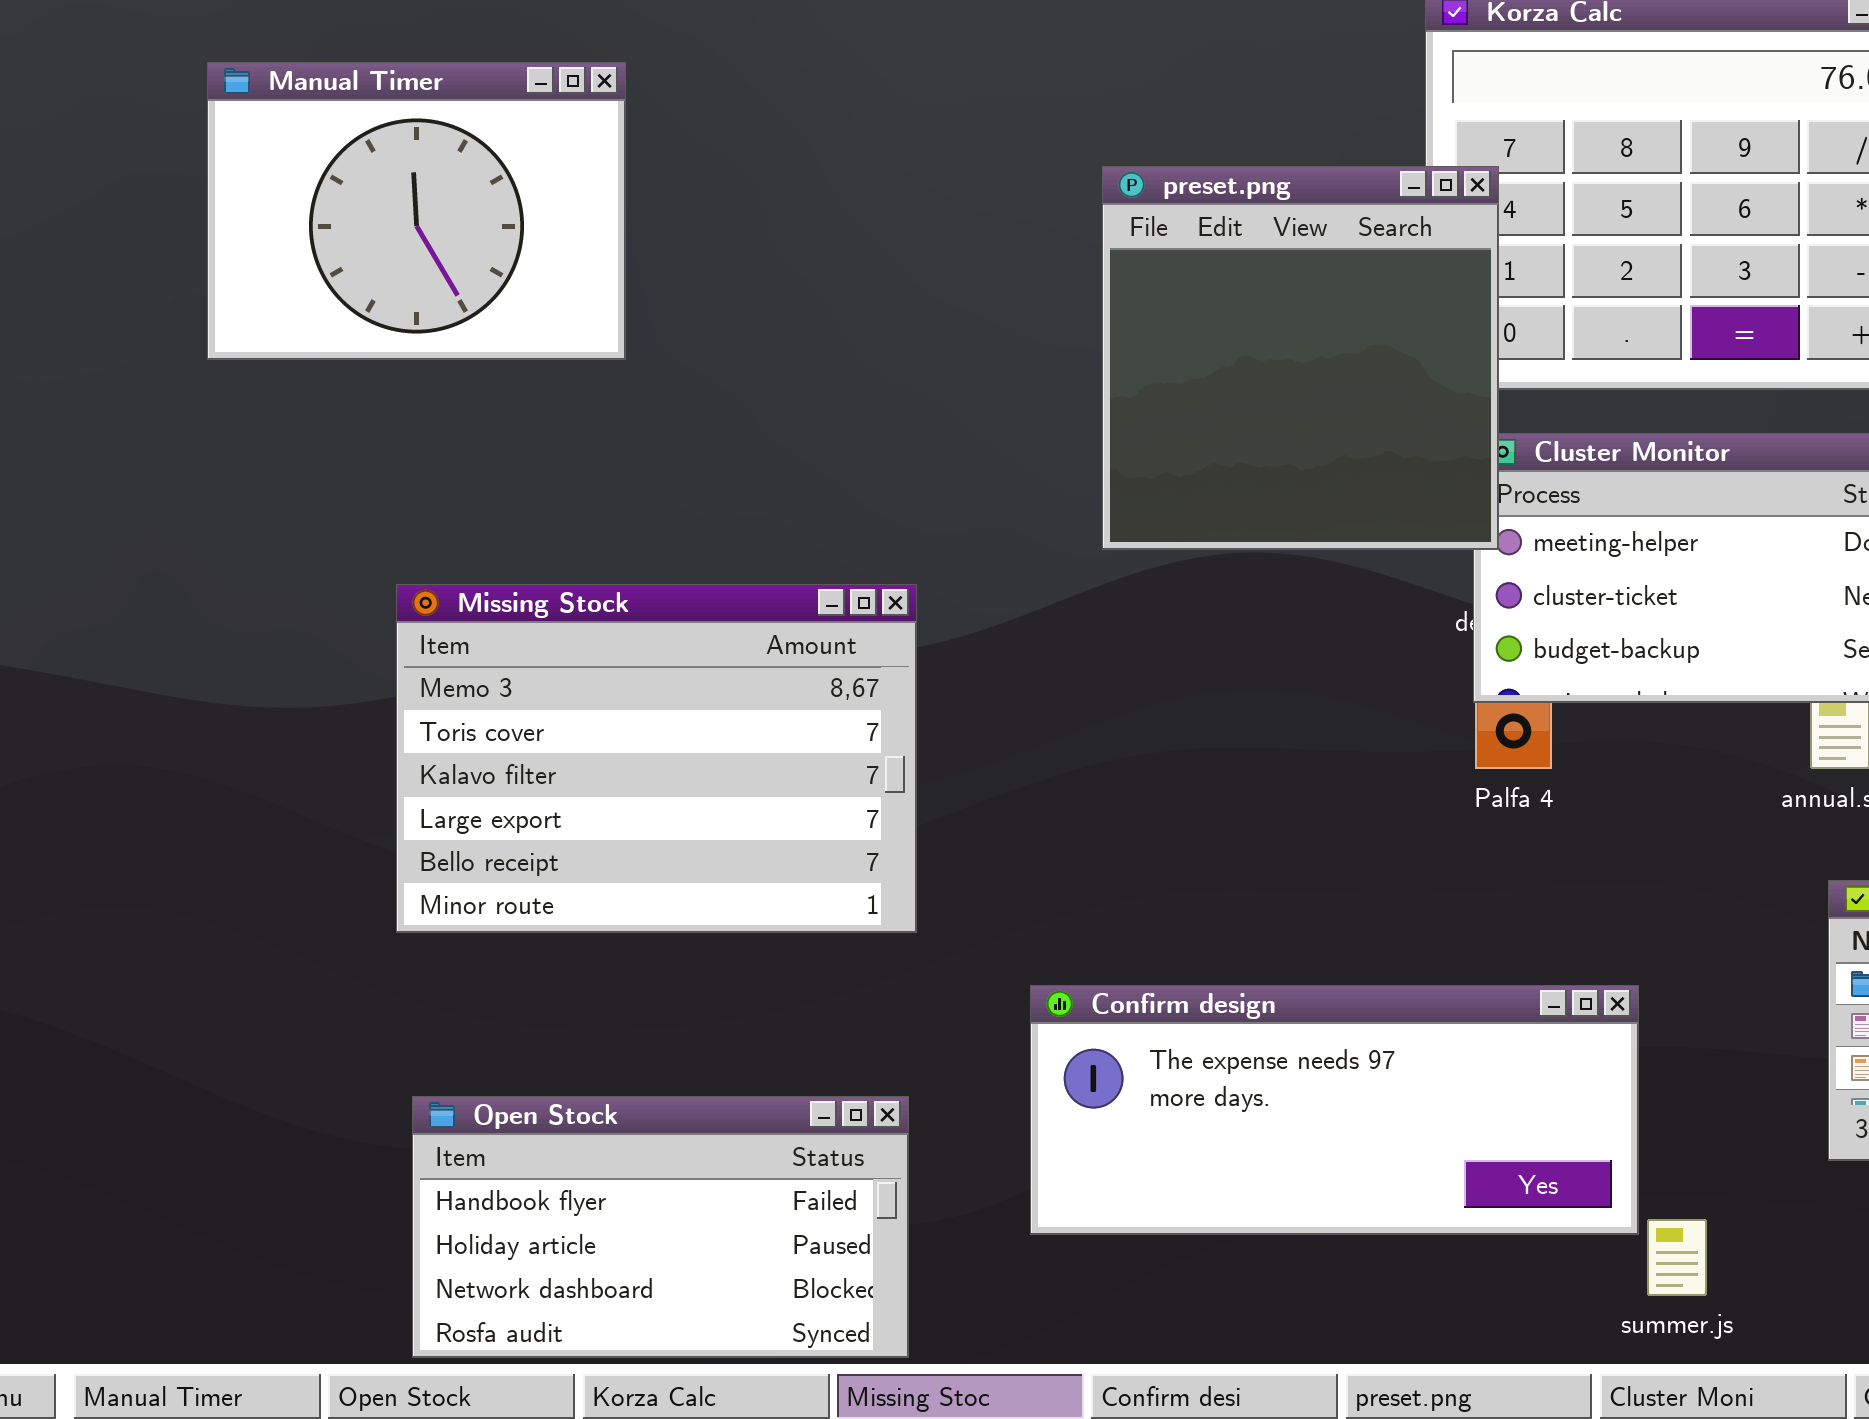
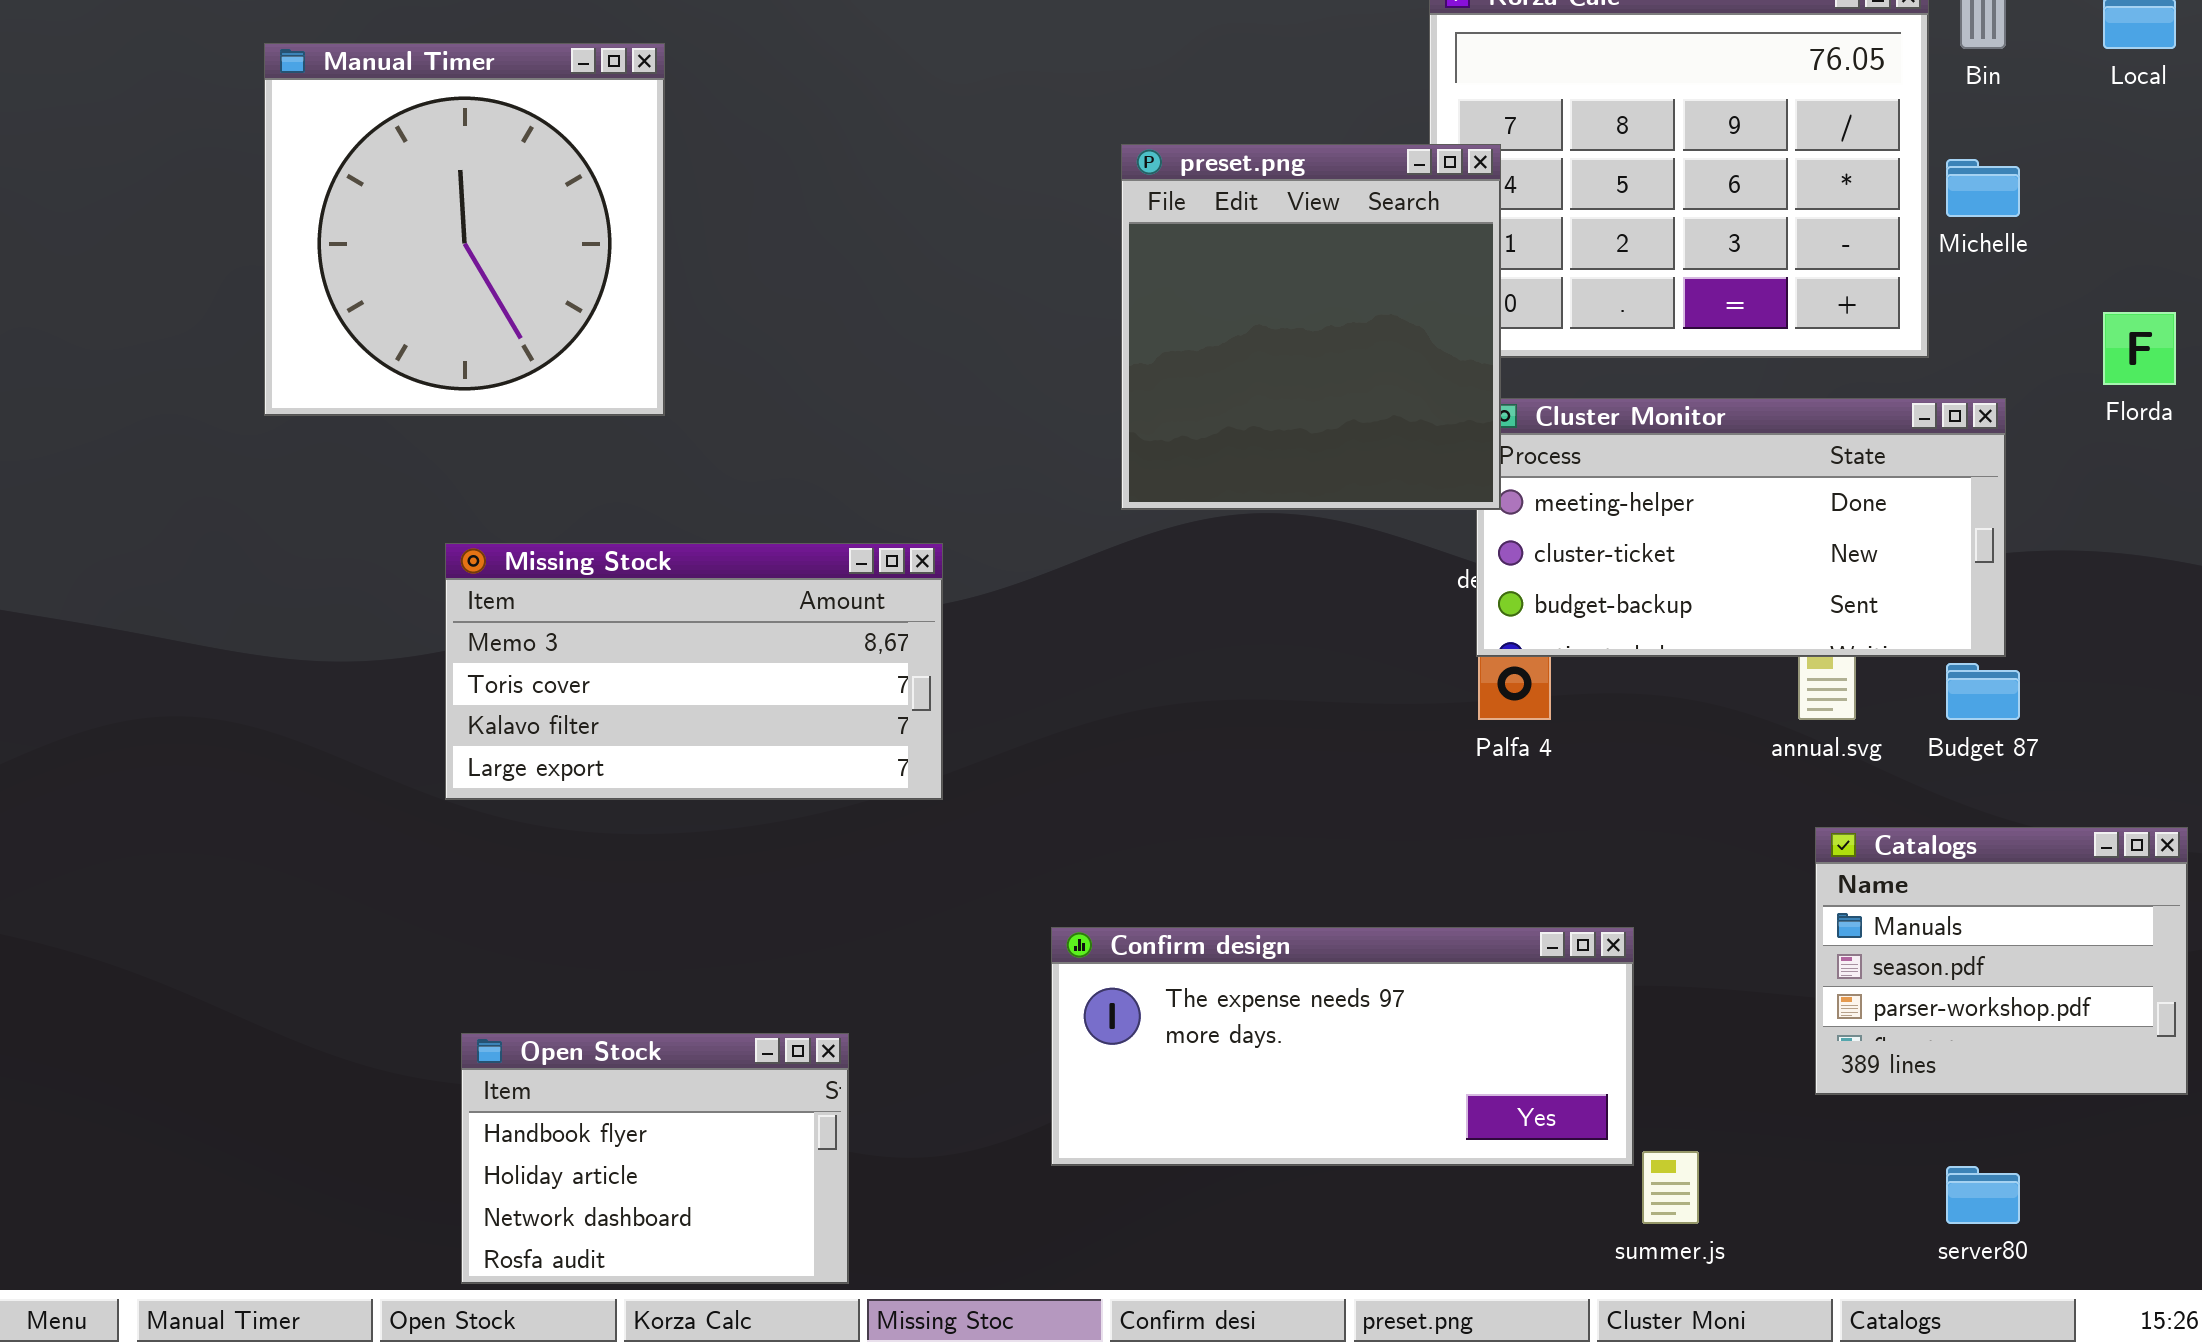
Manual Timer: [207,62,626,360] -> [264,43,665,416], resized
Missing Stock: [396,584,917,933] -> [445,543,943,800], resized
Open Stock: [412,1096,909,1358] -> [461,1033,849,1284], resized

